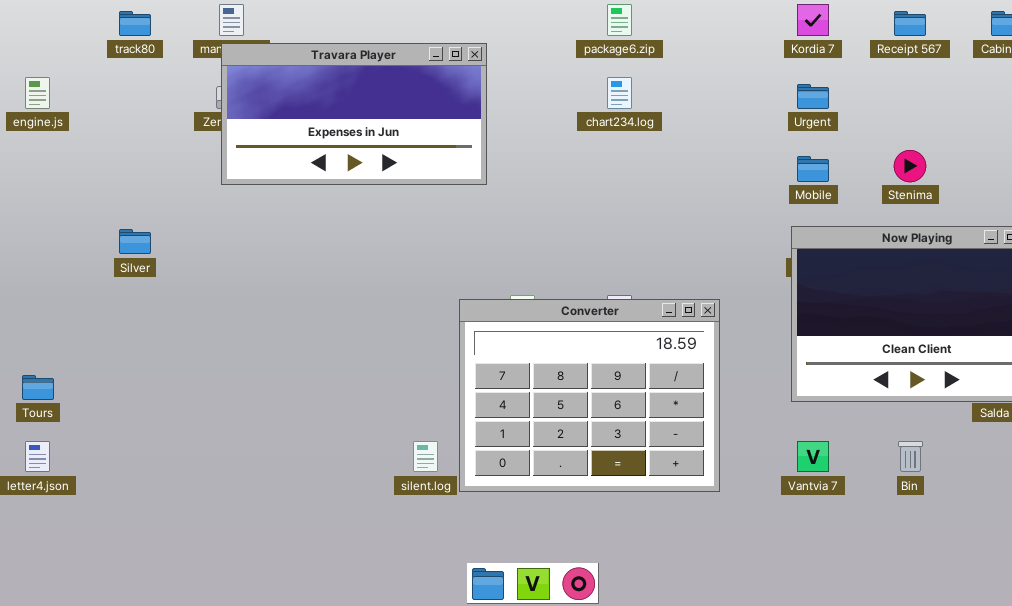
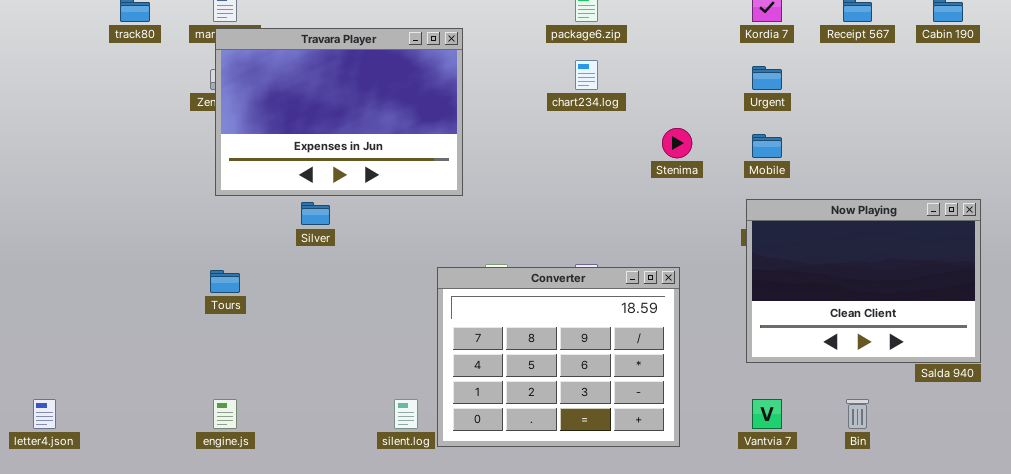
Travara Player: [221,43,487,185] -> [215,28,463,196], resized
engine.js: [25,77,50,109] -> [213,399,237,429], moved
Stenima: [894,150,926,182] -> [662,128,692,158], moved
Silver: [119,229,151,254] -> [301,202,330,225], moved
Tours: [22,375,54,400] -> [210,270,240,293], moved

